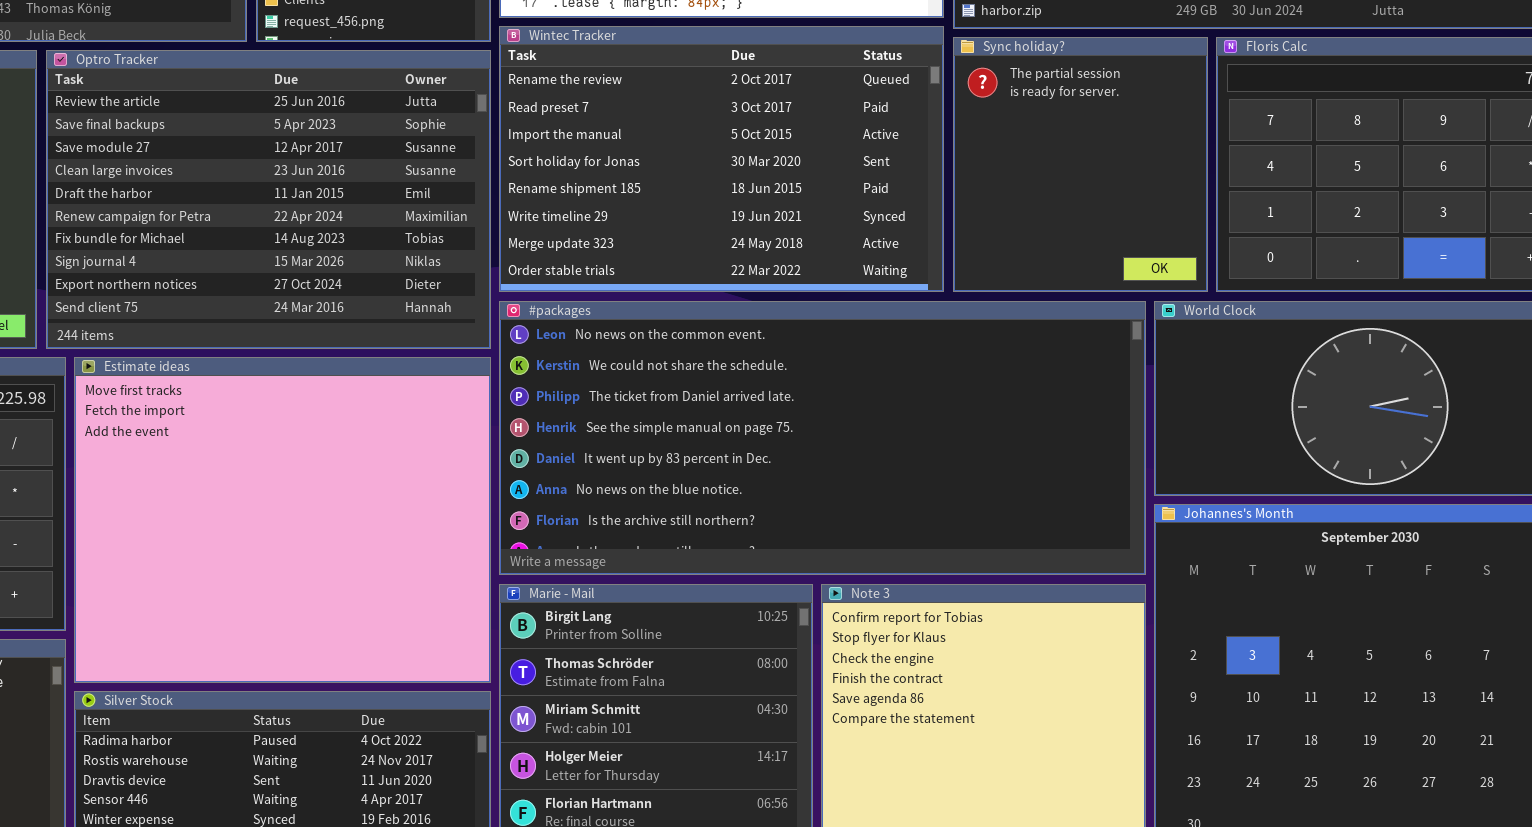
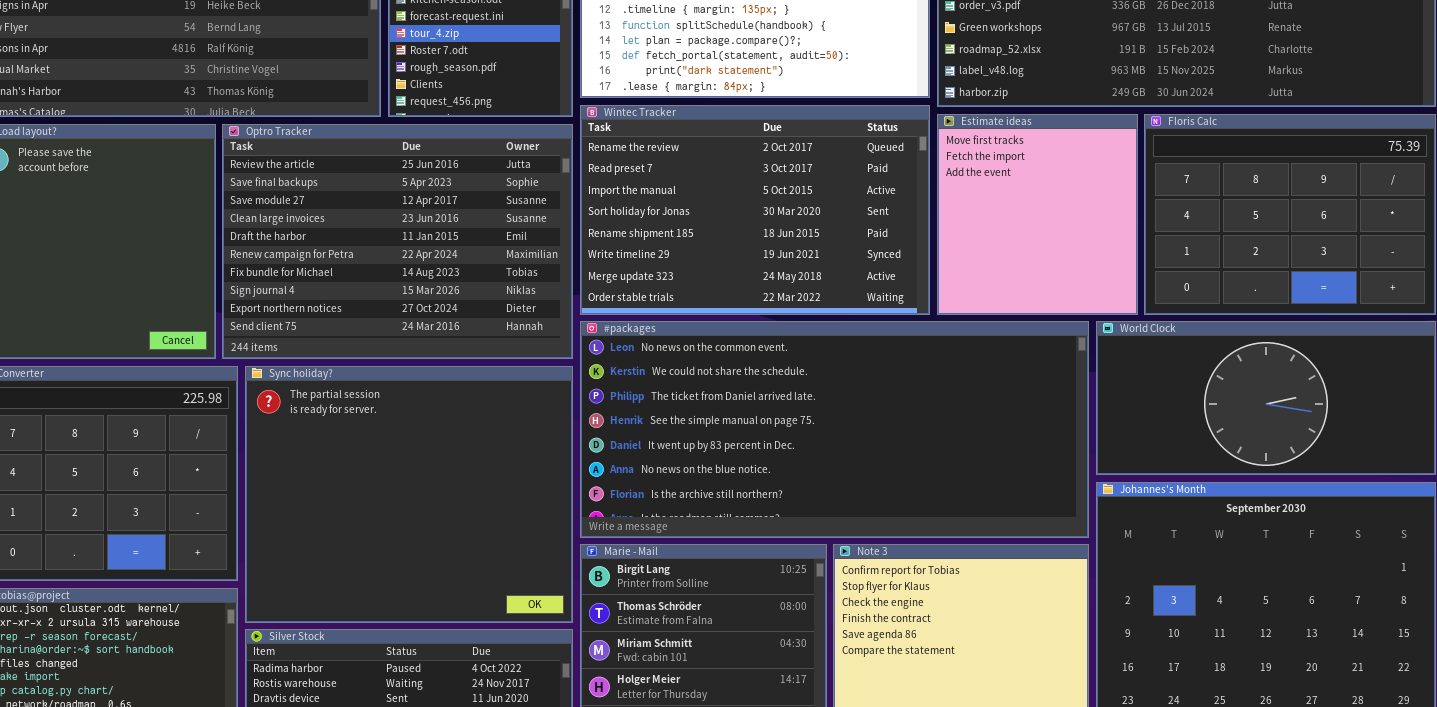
Sync holiday?: [953,37,1208,292] -> [245,366,573,623], moved, resized
Estimate ideas: [74,357,491,683] -> [937,114,1138,315], moved, resized

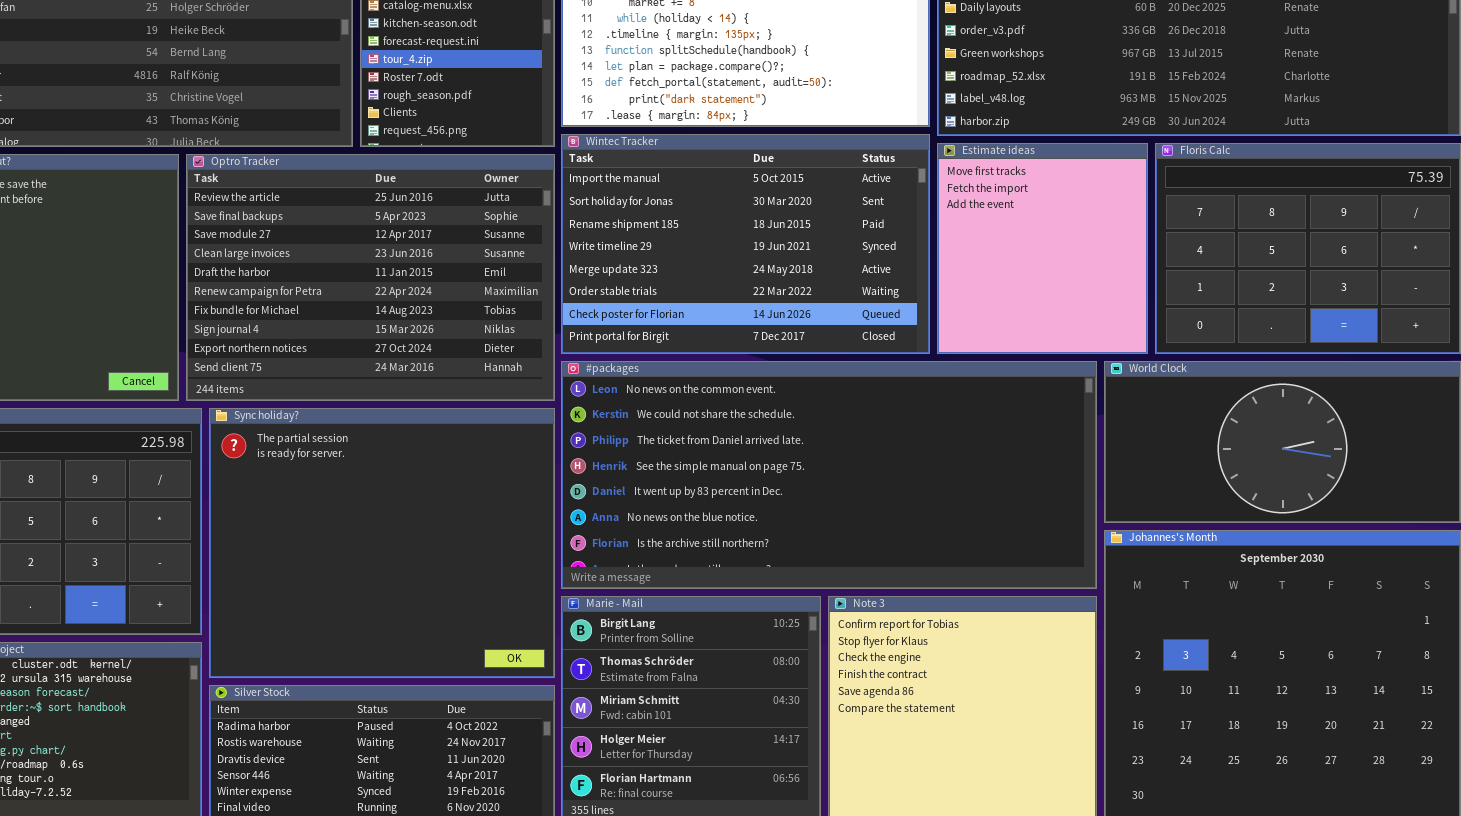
Wintec Tracker: [580,105,930,315] -> [561,134,930,354], scrolled down 2 rows

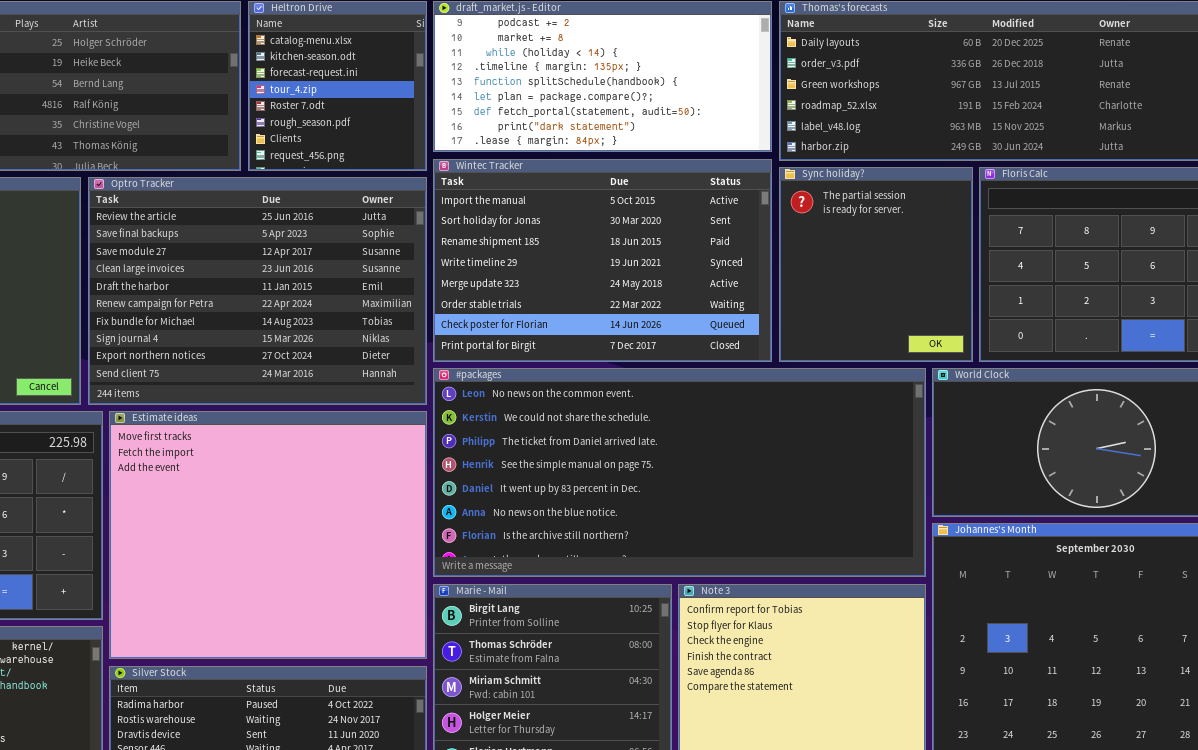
Estimate ideas: [937,143,1148,354] -> [109,411,427,659], moved, resized
Sync holiday?: [209,408,555,678] -> [779,167,973,362], moved, resized

